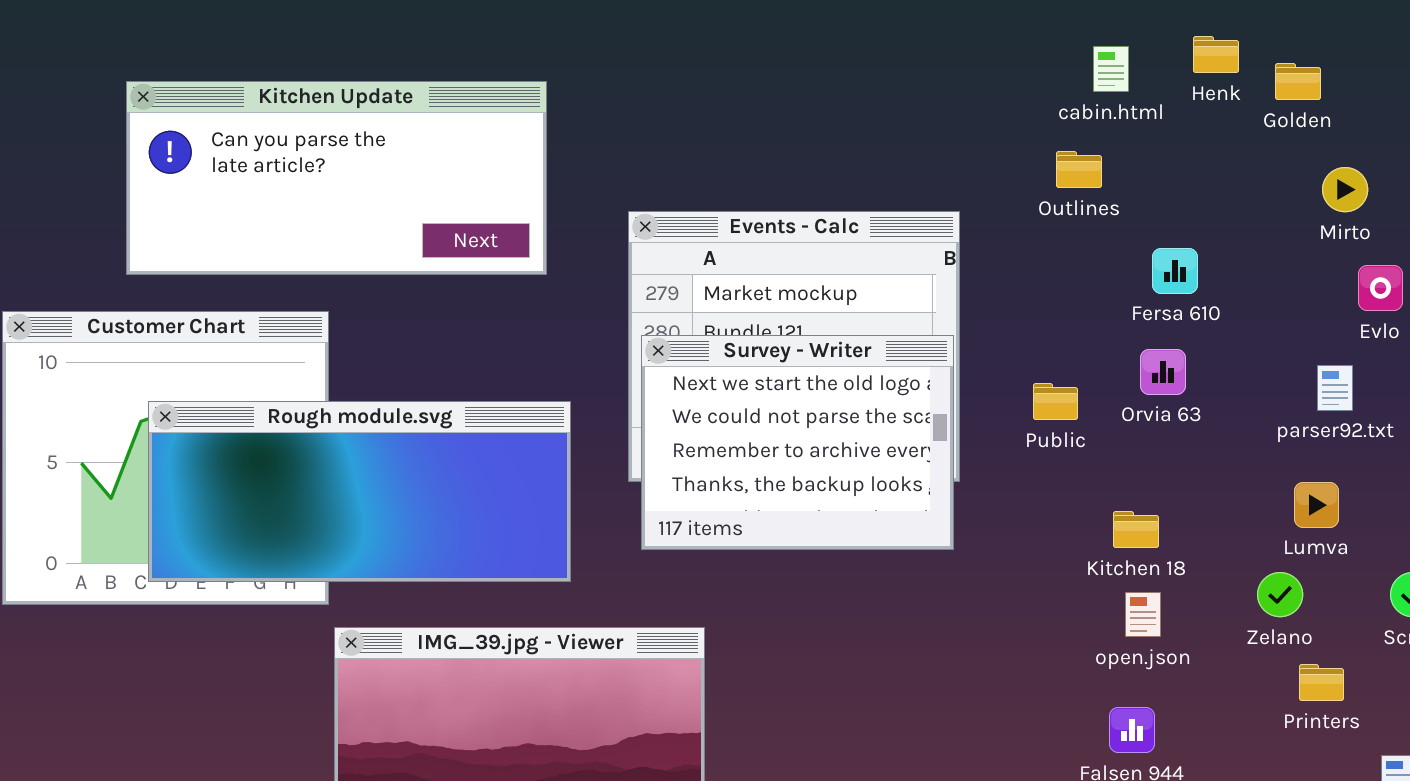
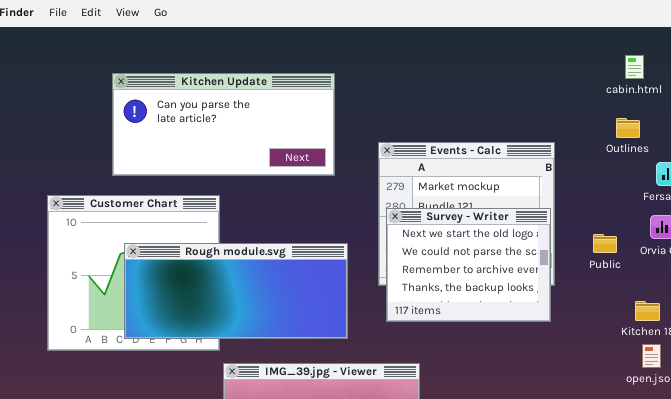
Outlines: [1056,151,1102,188] -> [616,118,640,138], moved

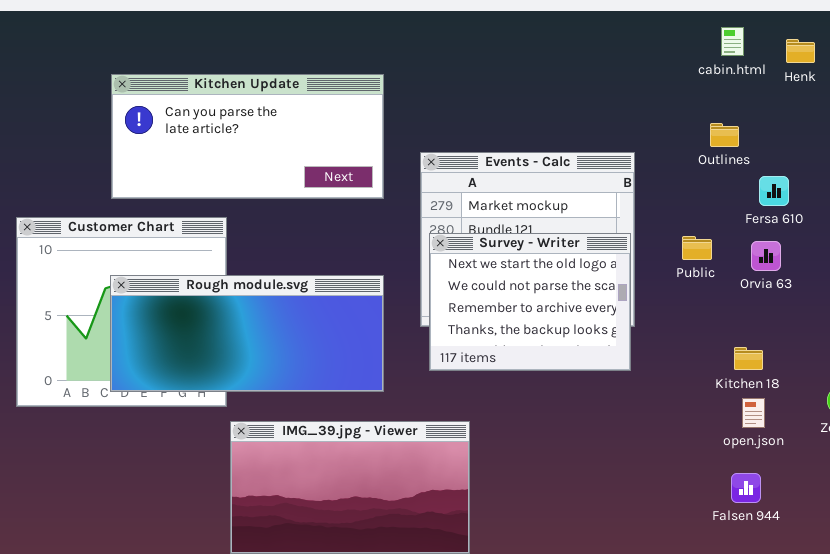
cabin.html: [625,55,644,79] -> [721,27,744,56], moved
Kitchen Update: [112,73,335,176] -> [111,74,384,199], moved
Public: [593,234,617,253] -> [682,236,712,260], moved

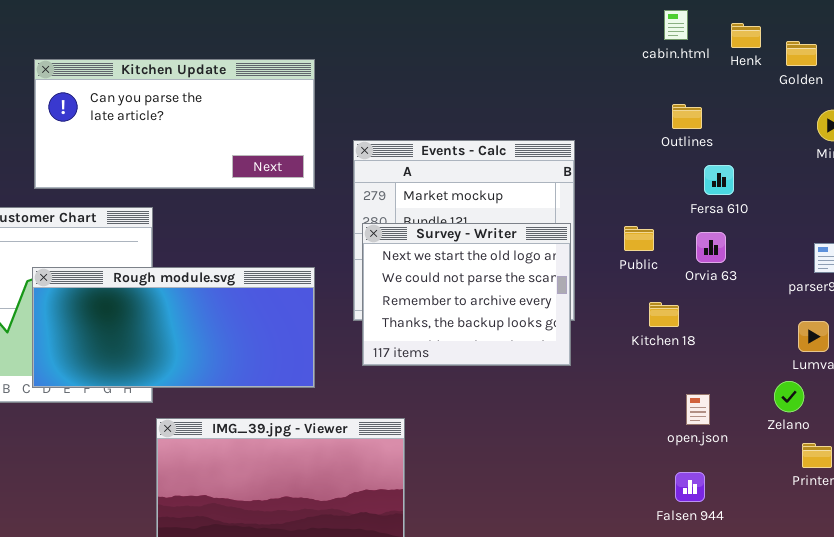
Outlines: [710,123,739,147] -> [672,104,702,129], moved
Kitchen 18: [734,347,763,370] -> [649,302,679,327], moved

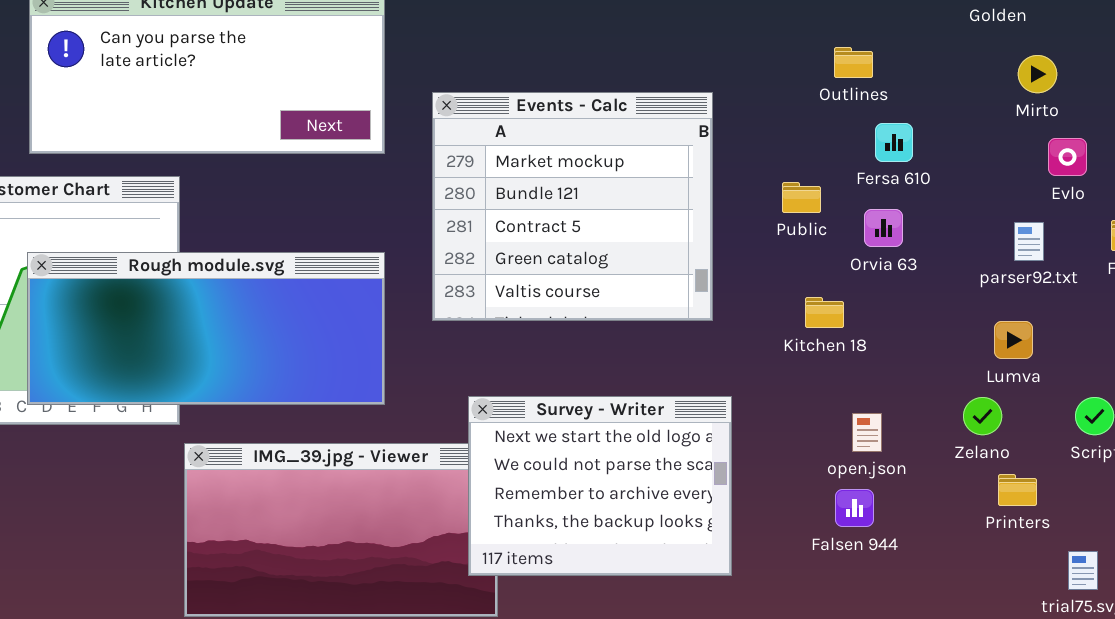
Survey - Writer: [362,223,571,366] -> [468,396,732,576], moved
Public: [624,226,654,251] -> [782,182,821,213], moved
Falsen 944: [675,472,705,502] -> [835,489,874,527], moved

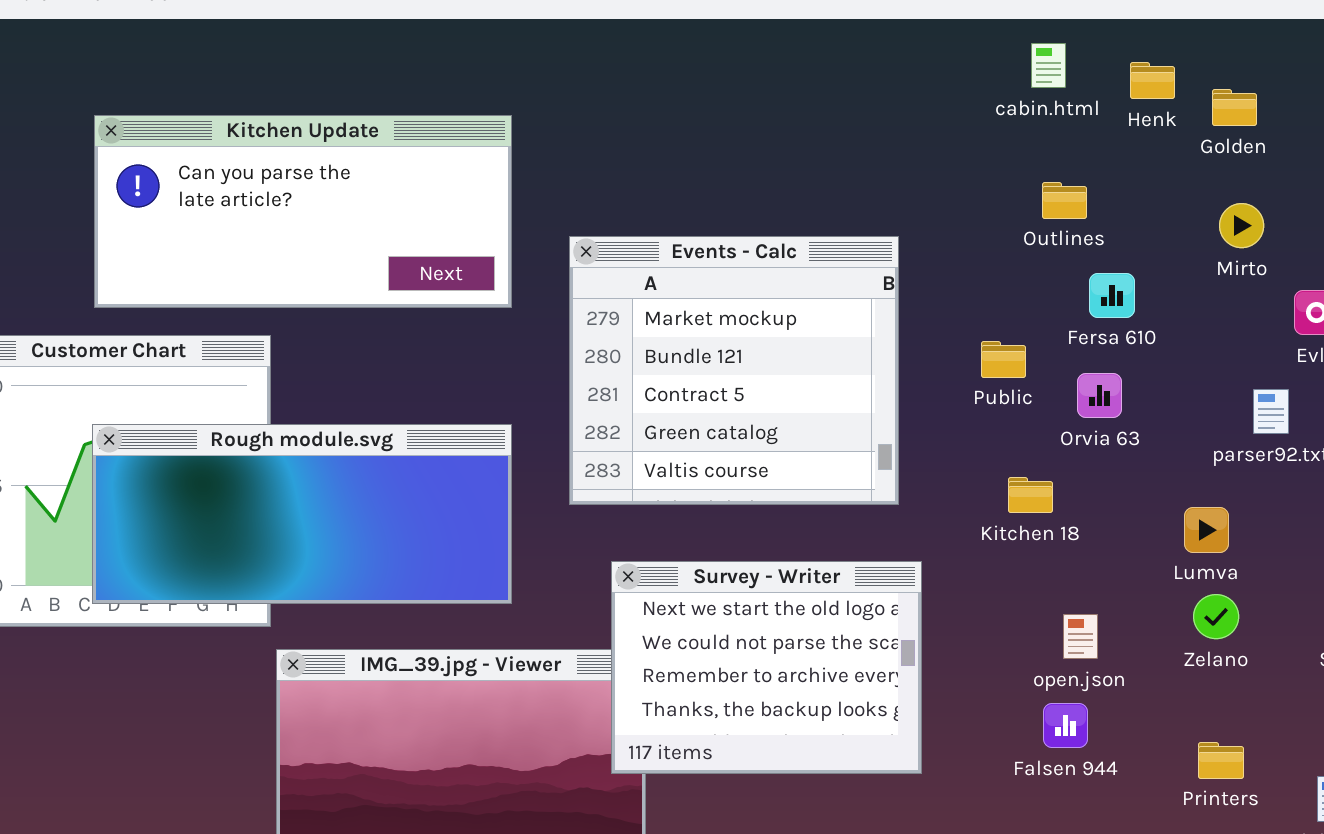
Mirto: [1018,55,1057,93] -> [1219,203,1264,248], moved
Lumva: [994,321,1033,359] -> [1184,507,1229,553], moved
Survey - Writer: [468,396,732,576] -> [611,561,922,774], moved
Printers: [998,474,1037,506] -> [1198,742,1244,779], moved

